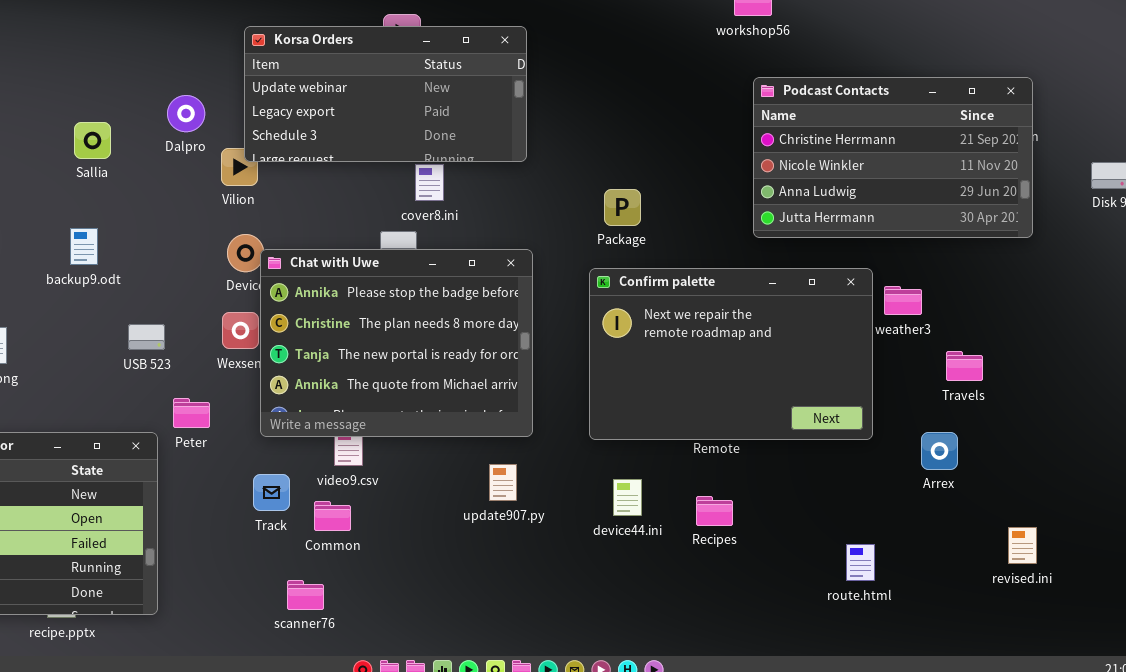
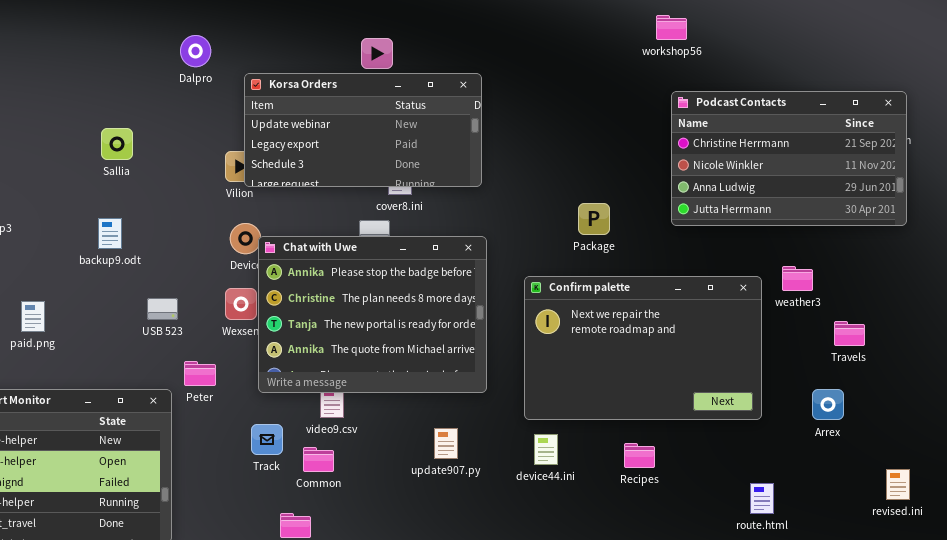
Korsa Orders: [244,26,527,162] -> [244,73,482,187], moved
Dalpro: [167,95,205,132] -> [180,35,211,67], moved
Package: [604,189,641,226] -> [578,203,610,235], moved
Confirm palette: [589,268,873,440] -> [524,276,762,420], moved
update907.py: [489,464,517,501] -> [434,428,458,459], moved
device44.ini: [613,479,642,516] -> [534,434,558,465], moved

